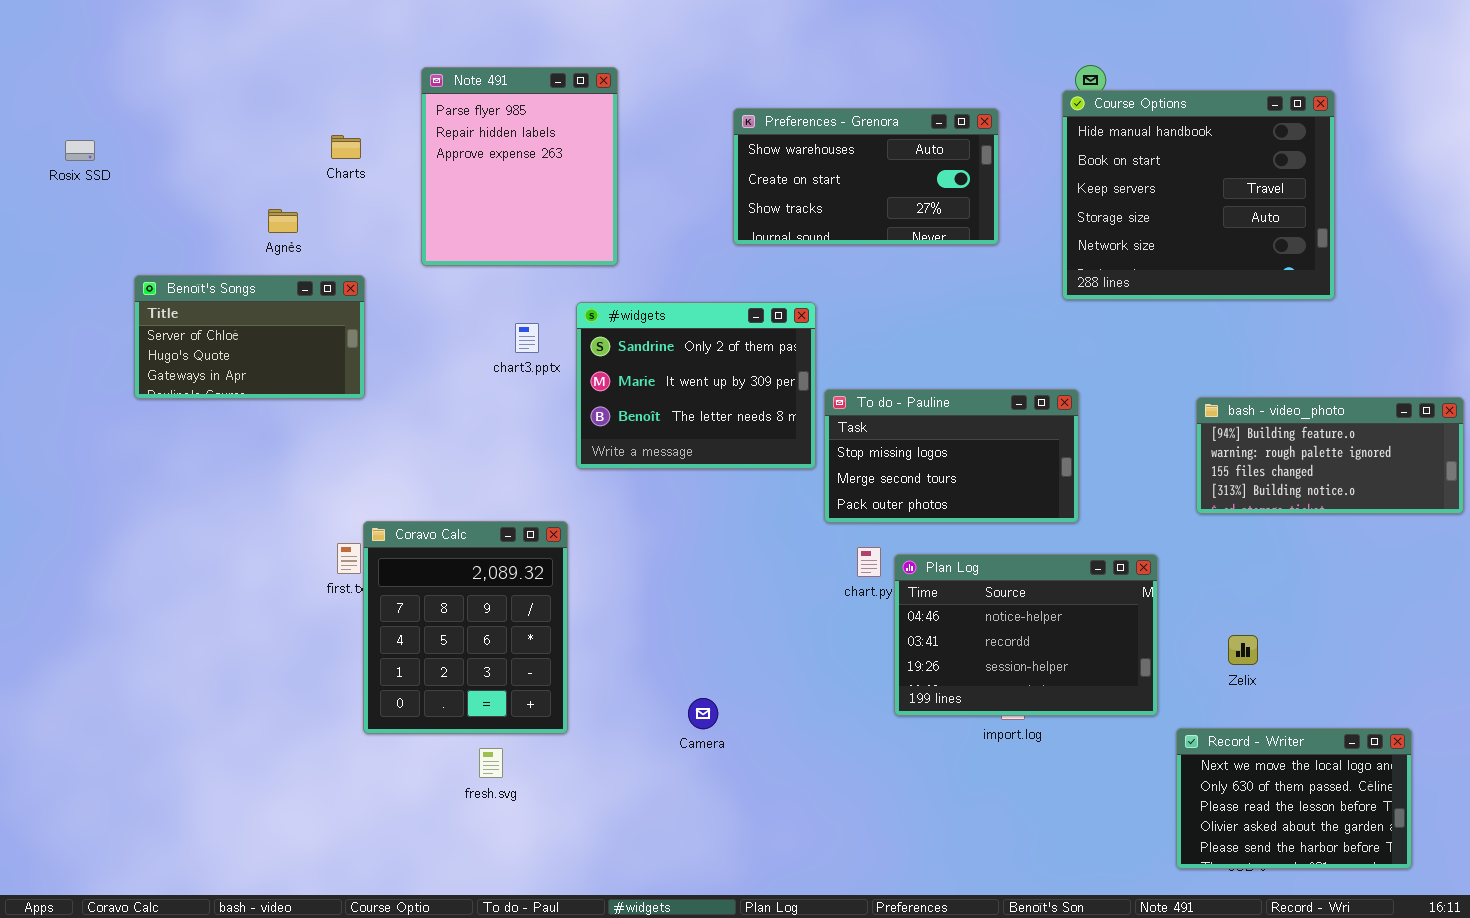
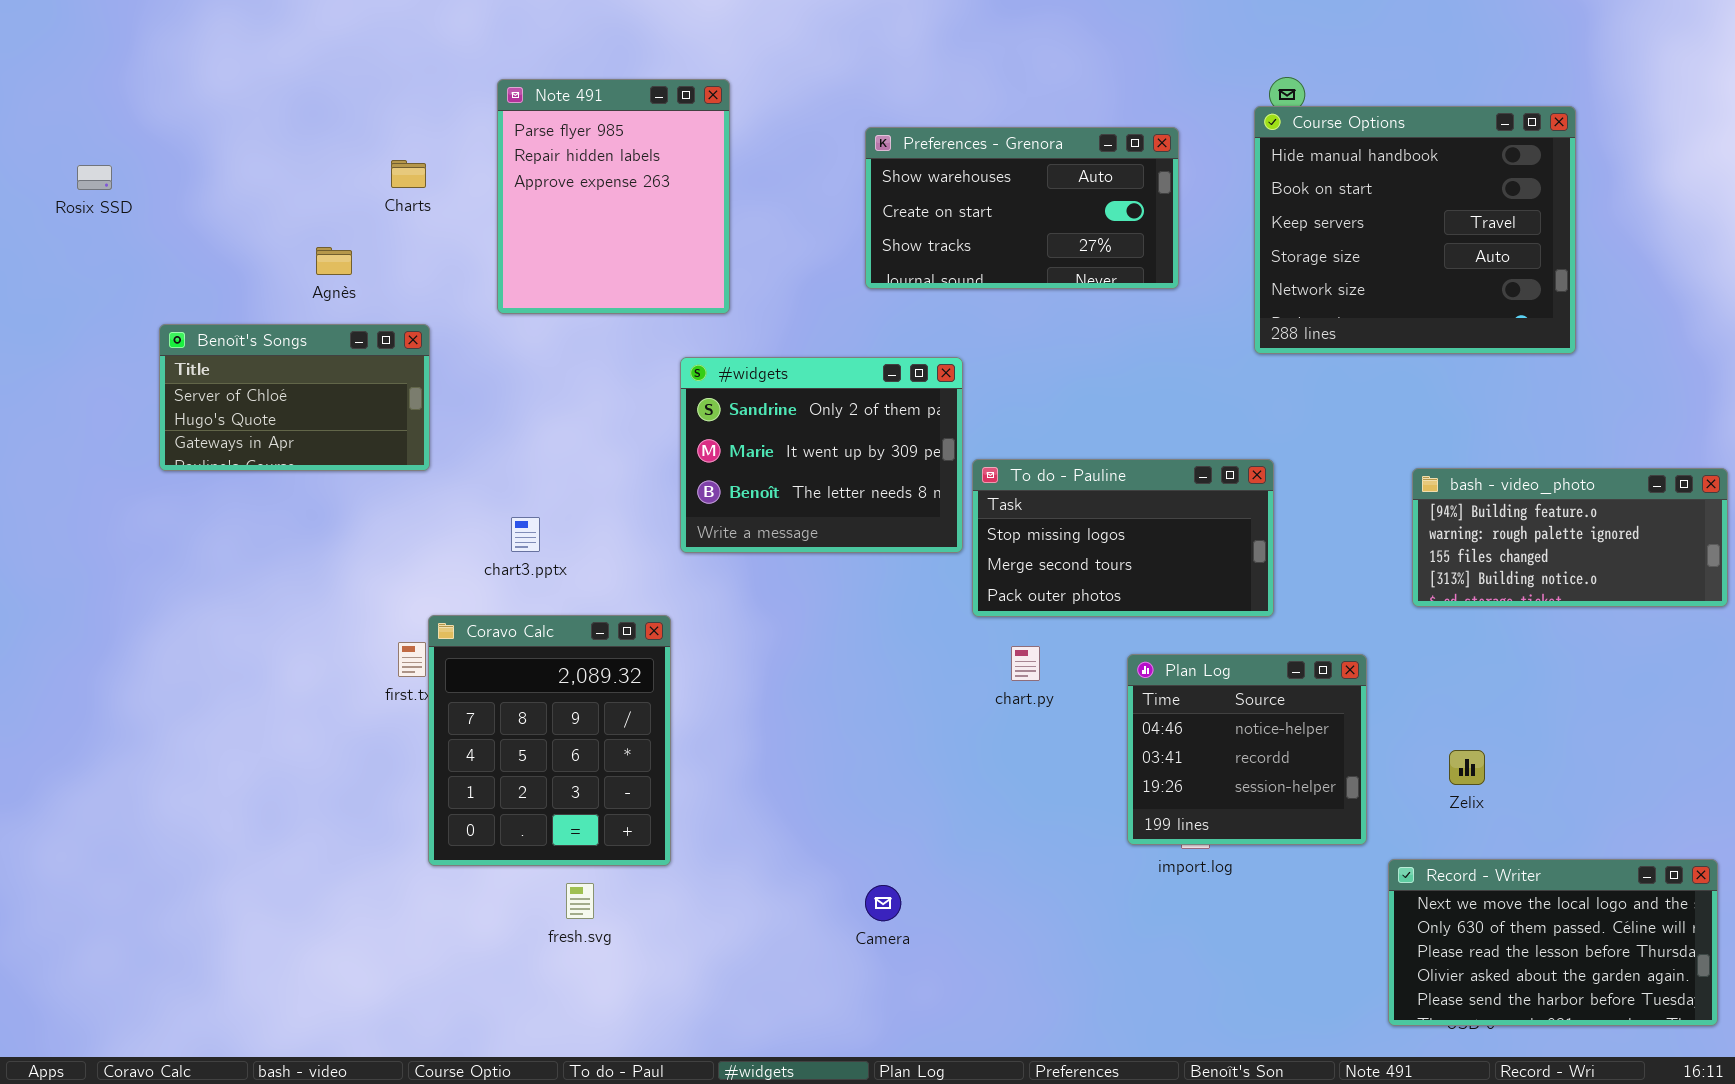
chart3.pptx: [515,323,539,353] -> [511,517,540,552], moved
Plan Log: [894,554,1158,716] -> [1127,654,1367,845], resized
Camera: [688,698,718,729] -> [865,885,901,921], moved
Record - Writer: [1176,728,1412,869] -> [1388,859,1718,1026], resized

